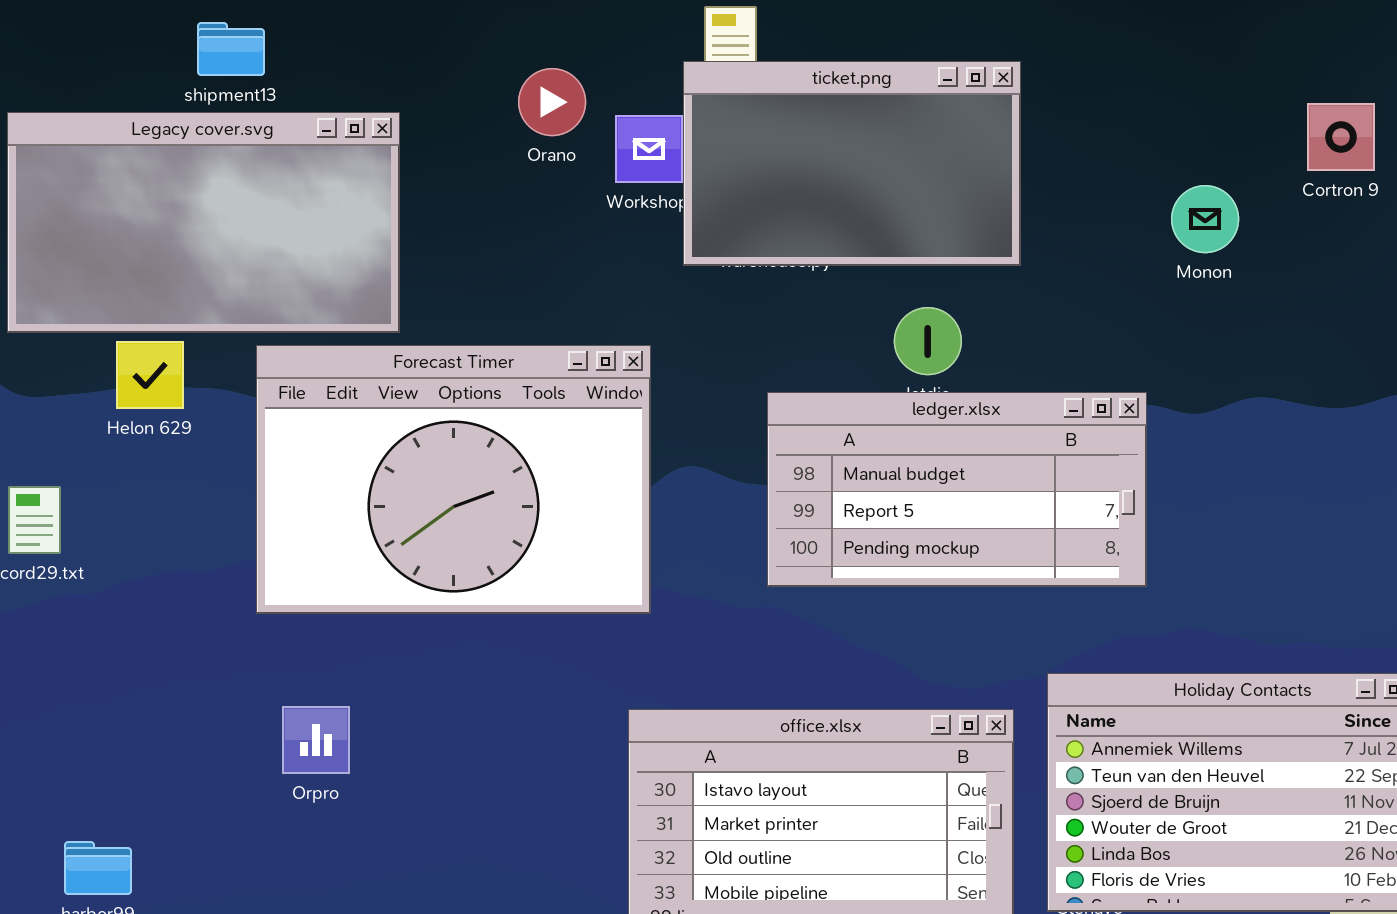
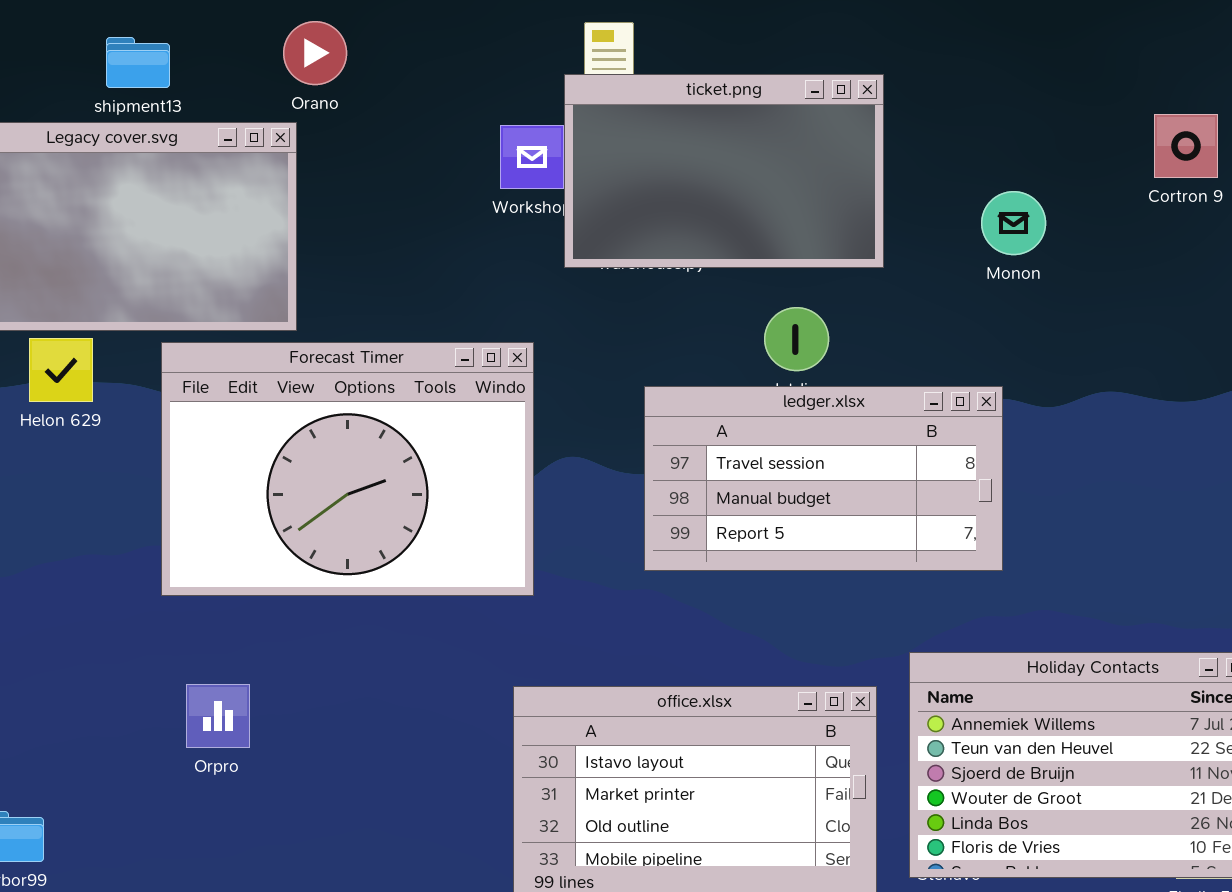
Orano: [518,68,586,136] -> [283,21,347,85], moved
Monon: [1171,185,1239,253] -> [981,191,1046,255], moved
ledger.xlsx: [767,392,1147,587] -> [644,386,1003,571], scrolled up 1 row

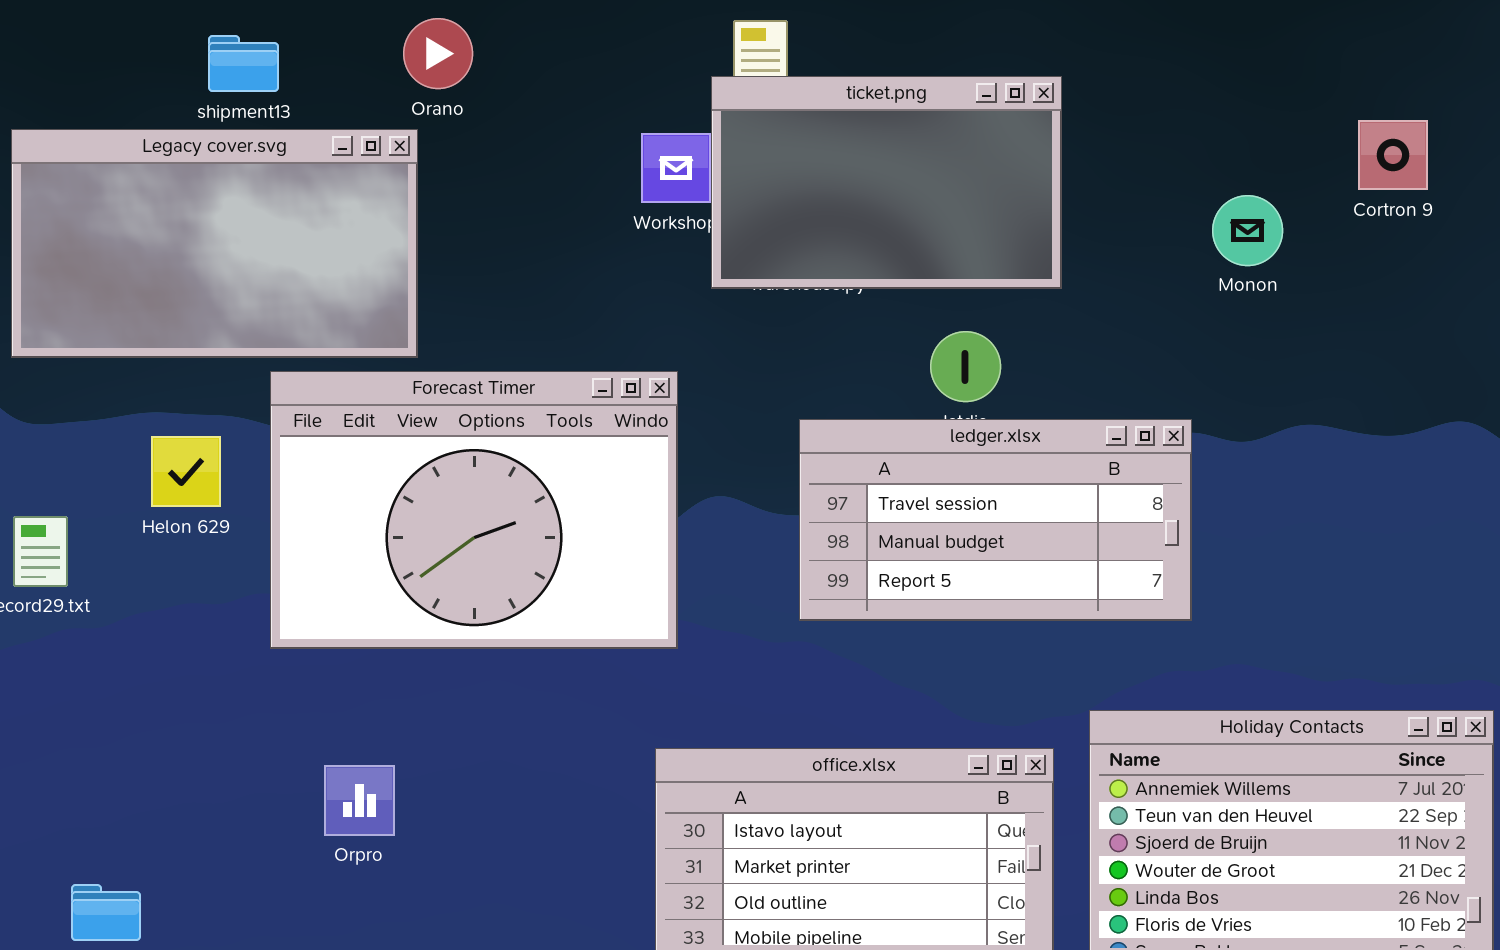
Monon: [981,191,1046,255] -> [1212,195,1283,266], moved
Helon 629: [29,338,93,402] -> [151,436,221,507], moved
Orpro: [186,684,250,748] -> [324,765,395,836], moved

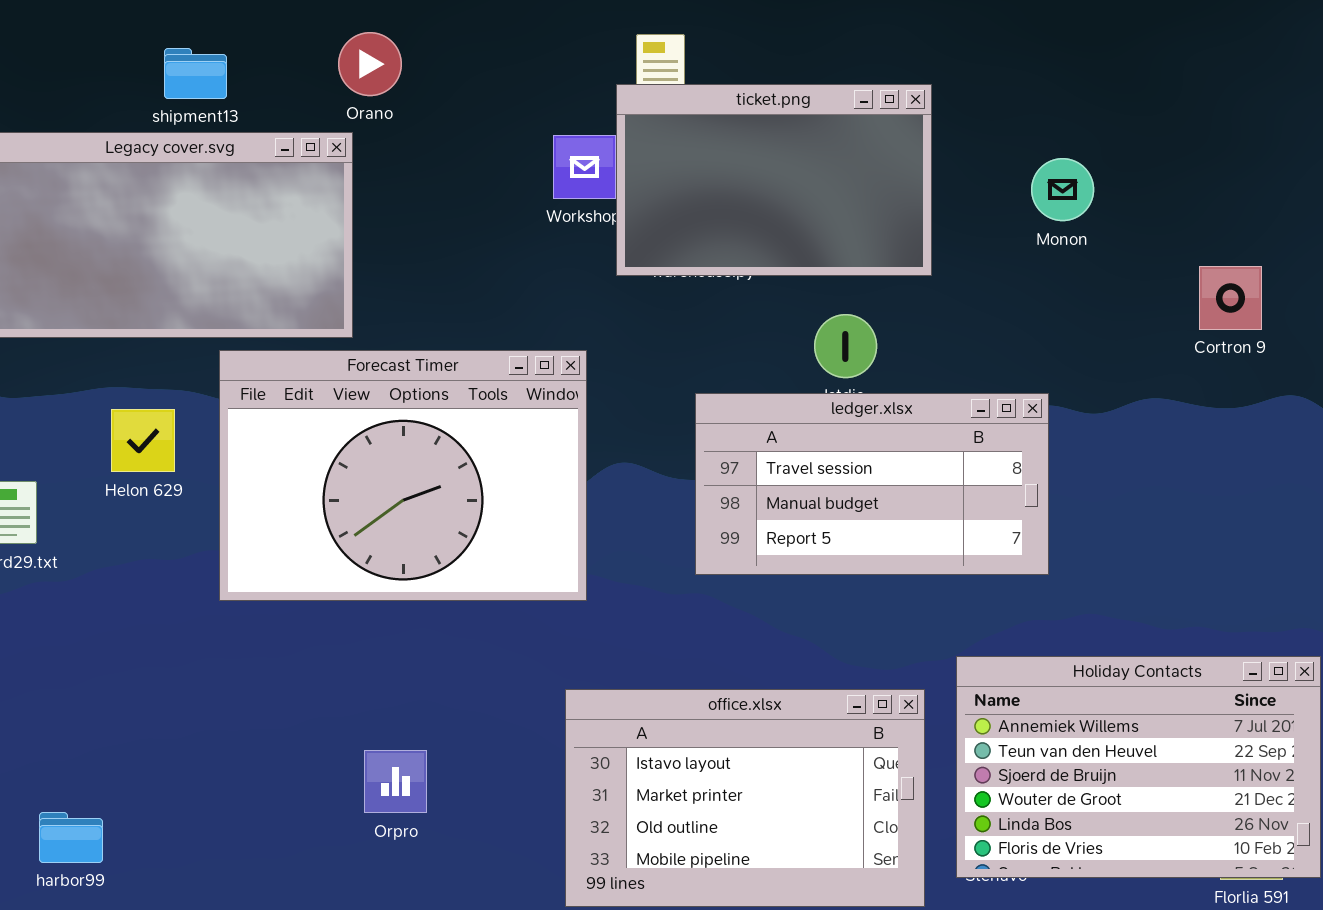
Cortron 9: [1358,120,1428,190] -> [1199,266,1262,330], moved
Monon: [1212,195,1283,266] -> [1031,158,1094,221], moved
Orpro: [324,765,395,836] -> [364,750,427,813], moved

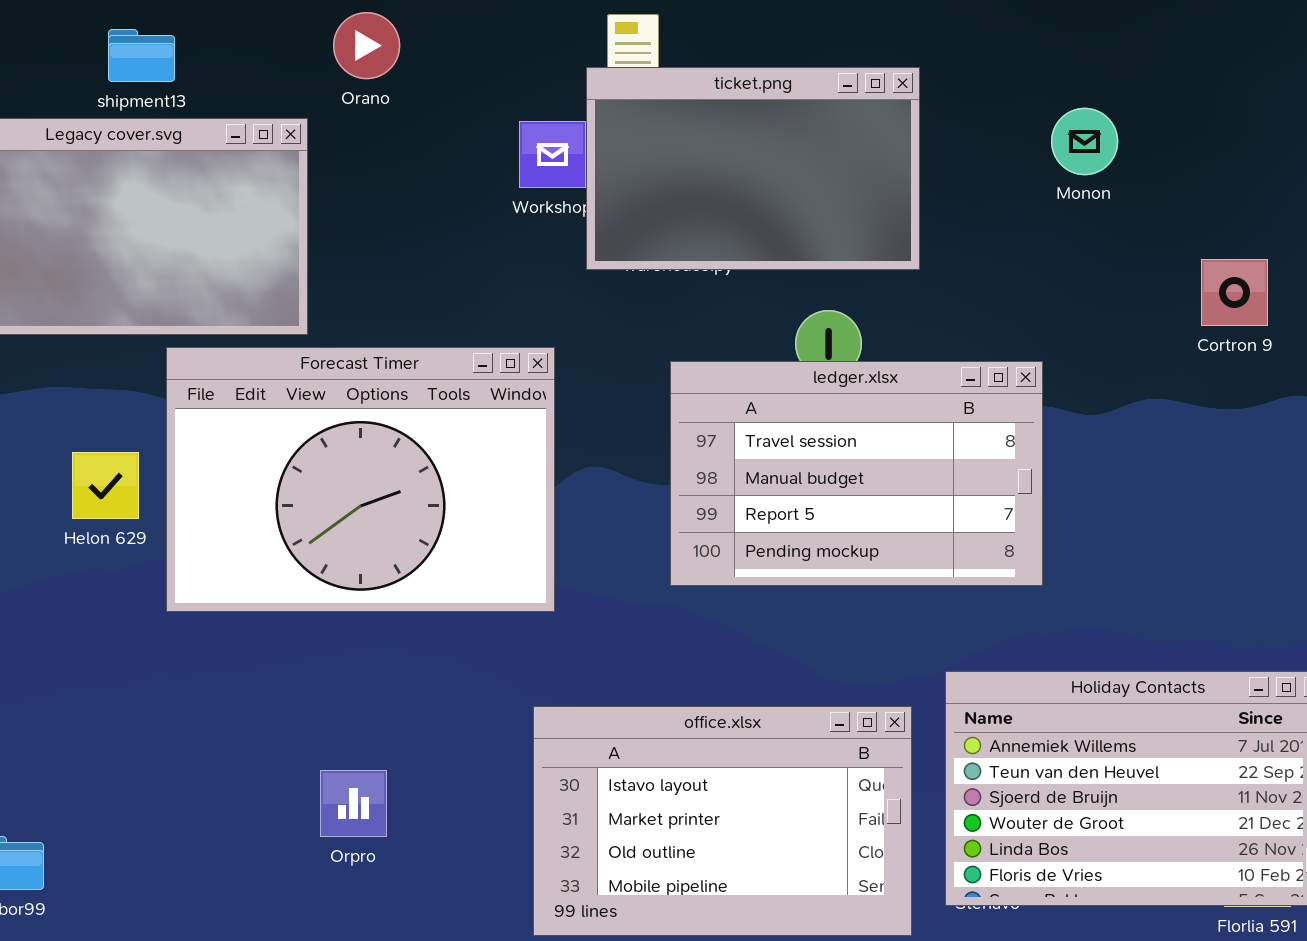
Orano: [338,32,402,96] -> [333,12,400,79], moved
Monon: [1031,158,1094,221] -> [1051,108,1118,175], moved
ledger.xlsx: [695,393,1049,575] -> [670,361,1043,586], resized
Helon 629: [111,409,175,472] -> [72,452,139,519], moved

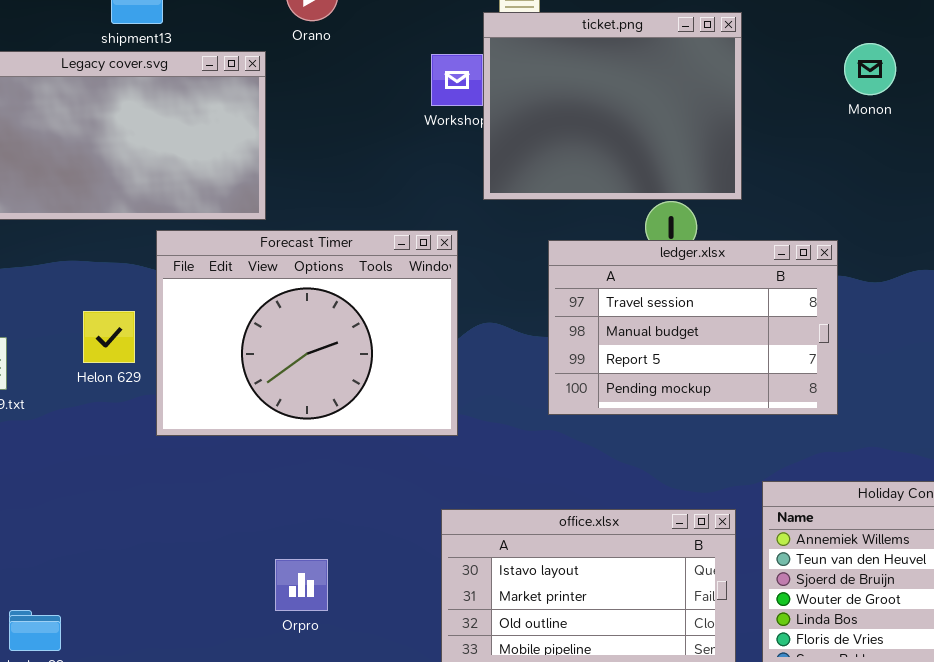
ticket.png: [586,67,920,270] -> [483,12,742,200], resized

